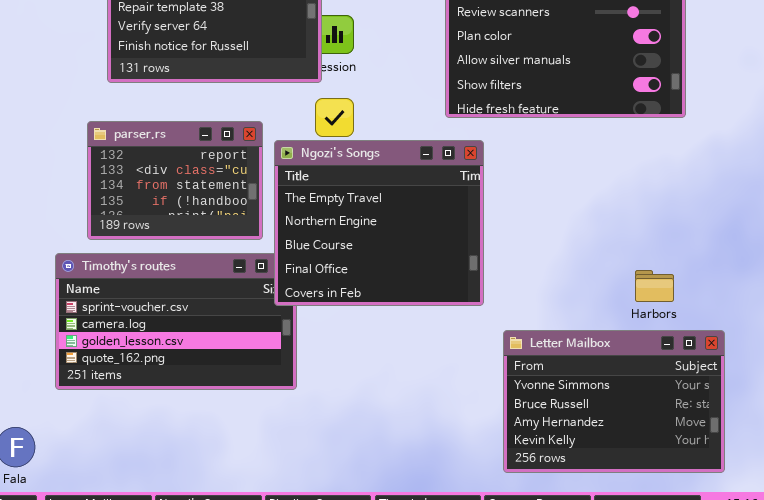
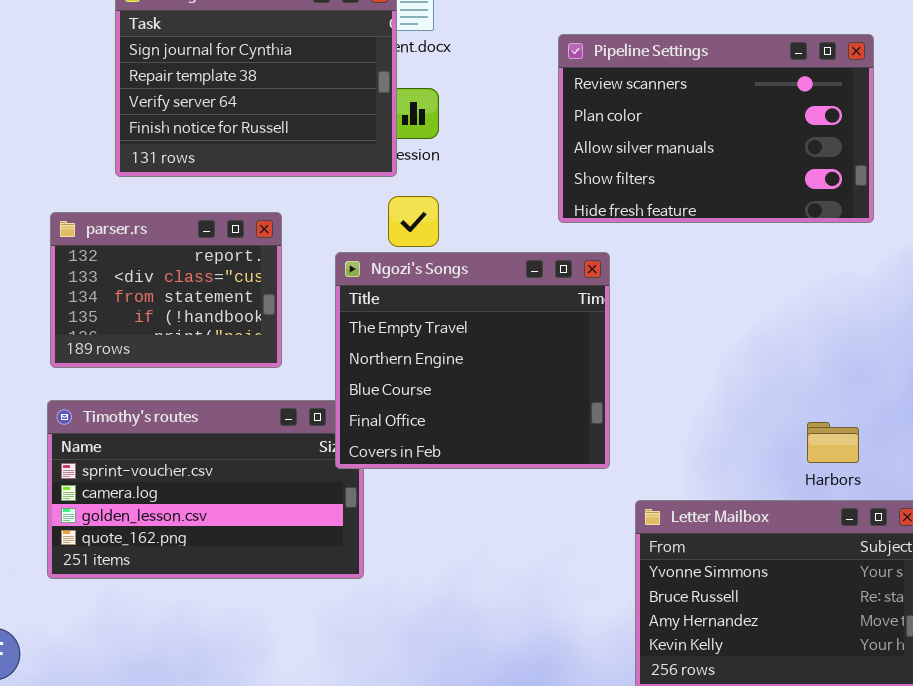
parser.rs: [87,121,263,240] -> [50,212,282,368], moved

